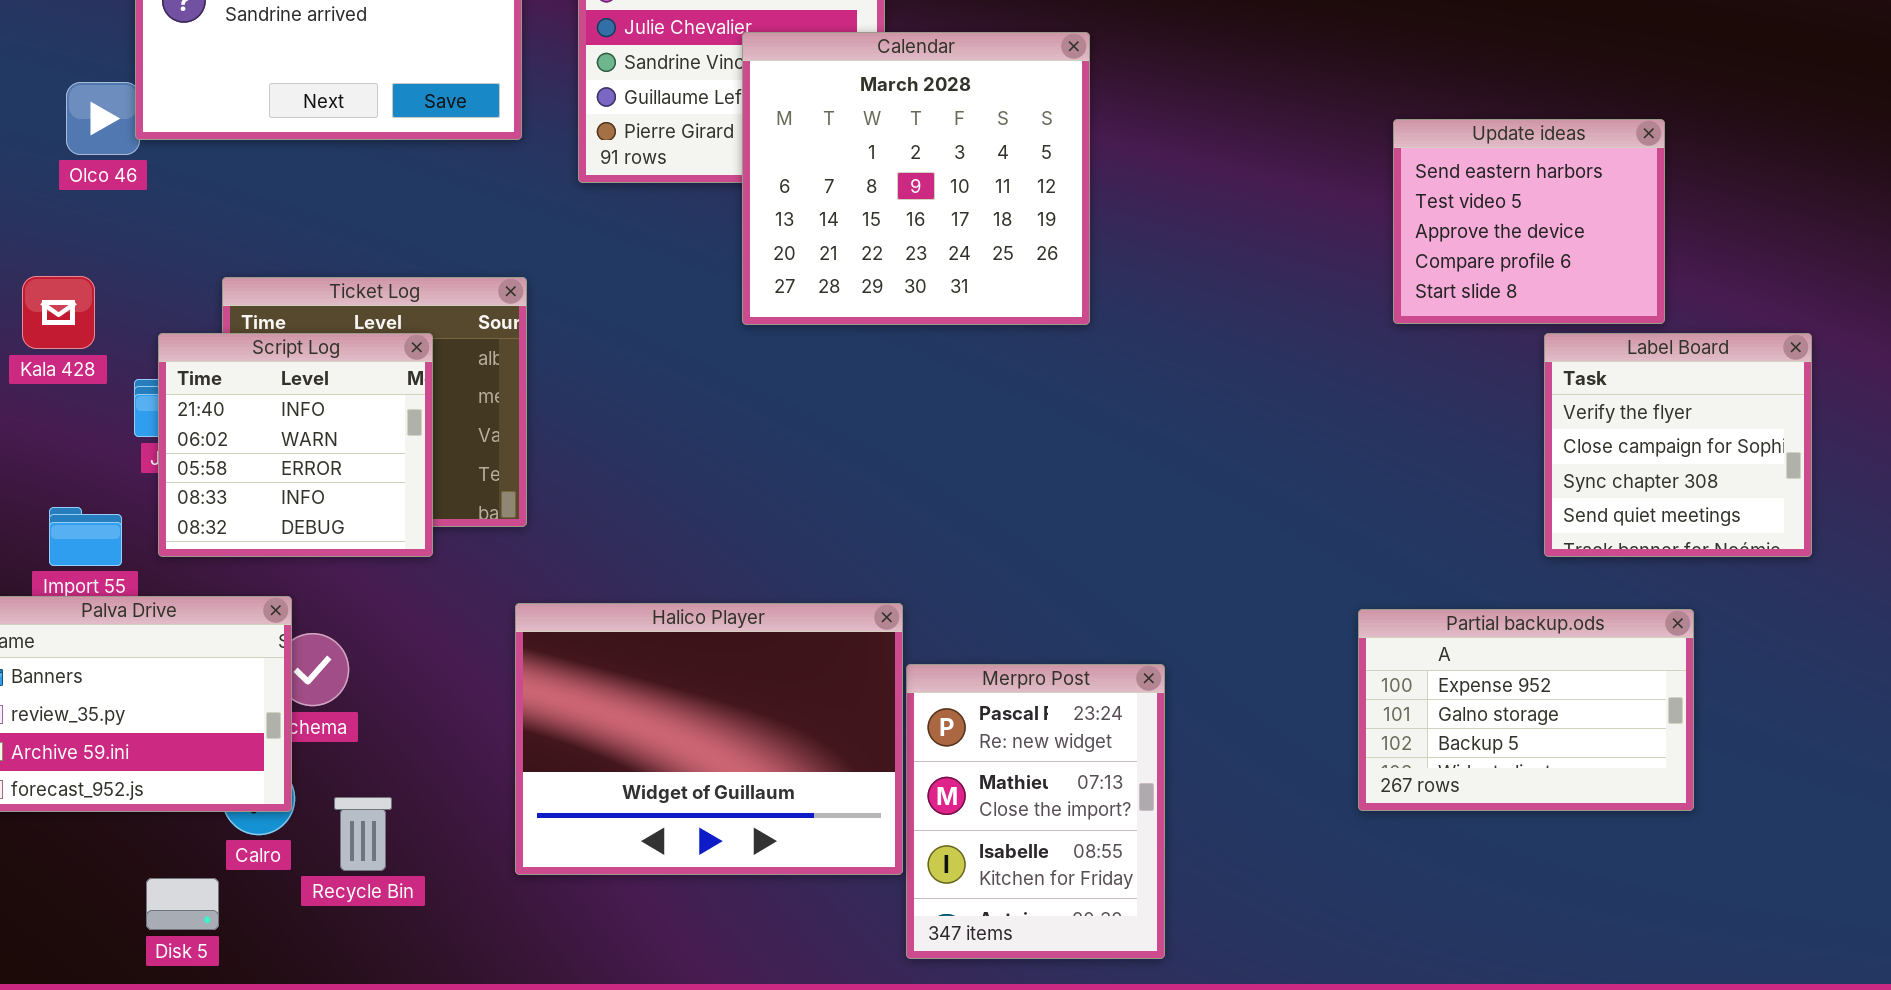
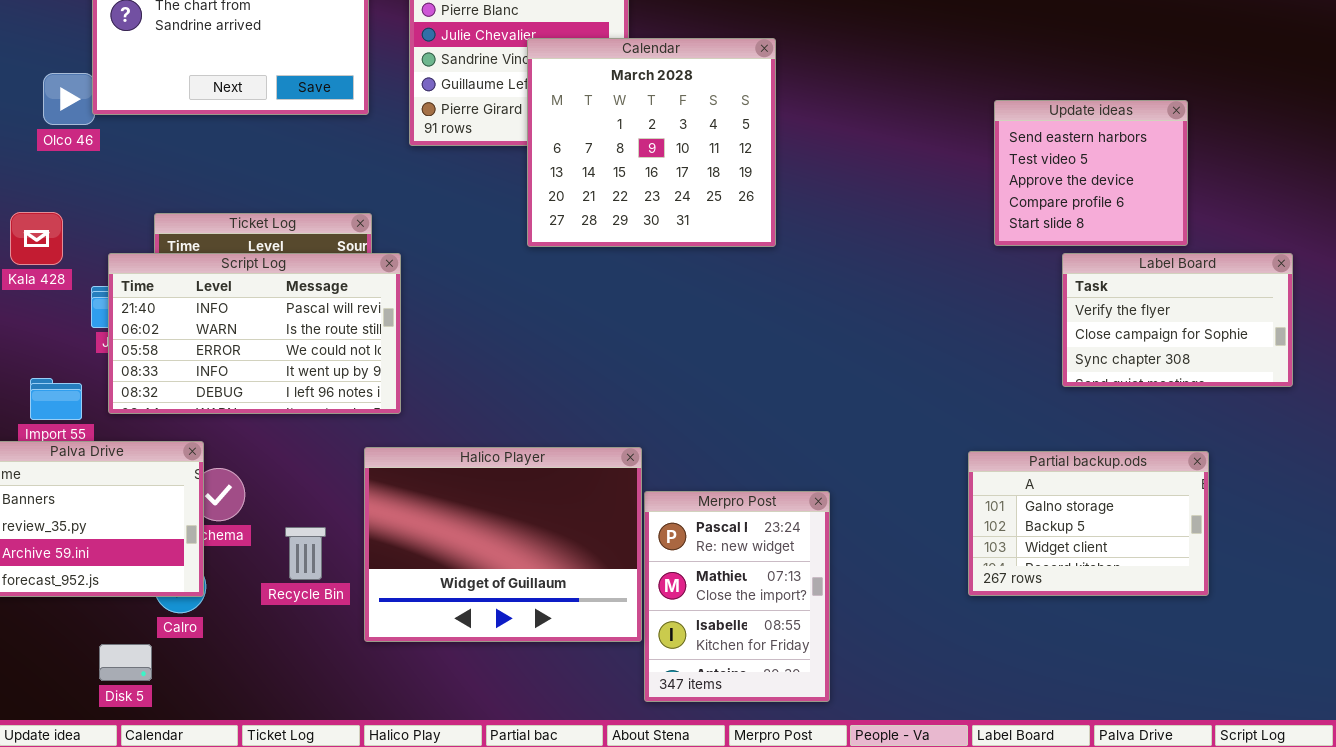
Script Log: [158,333,433,557] -> [108,253,401,414], resized
Label Board: [1544,333,1812,557] -> [1062,253,1293,387], resized
Partial backup.ods: [1358,609,1694,811] -> [968,451,1209,596], scrolled down 1 row
Recycle Bin: [334,797,392,871] -> [285,527,326,580], moved

